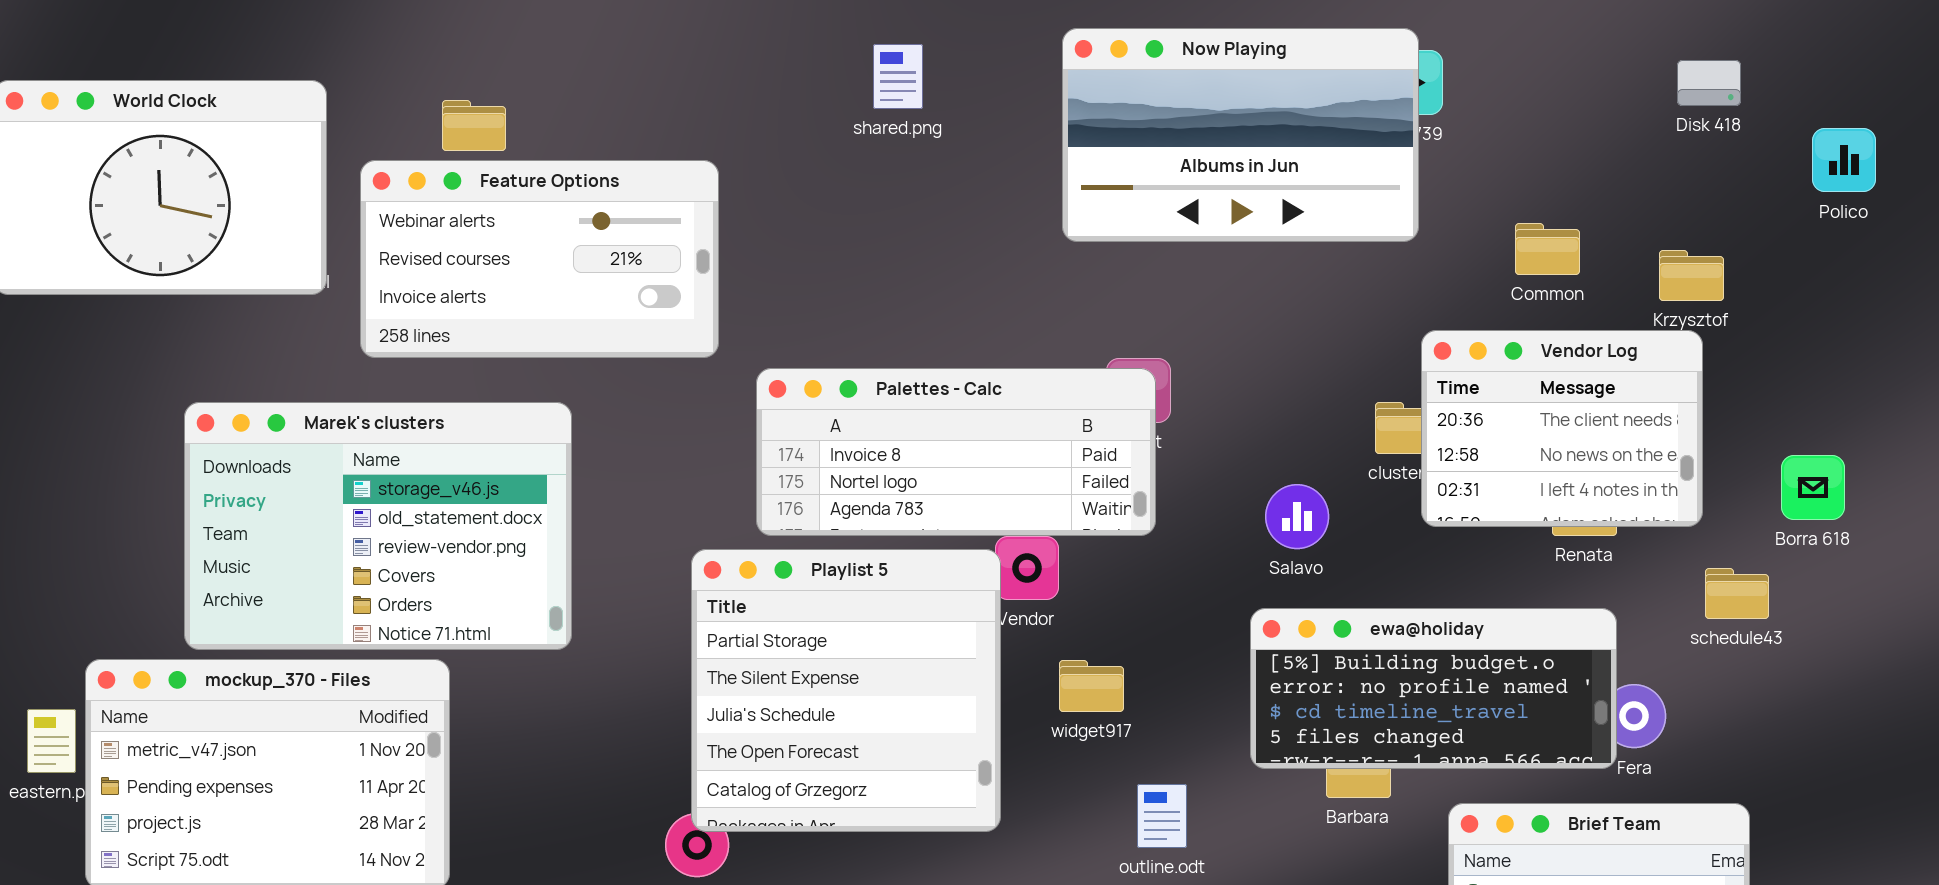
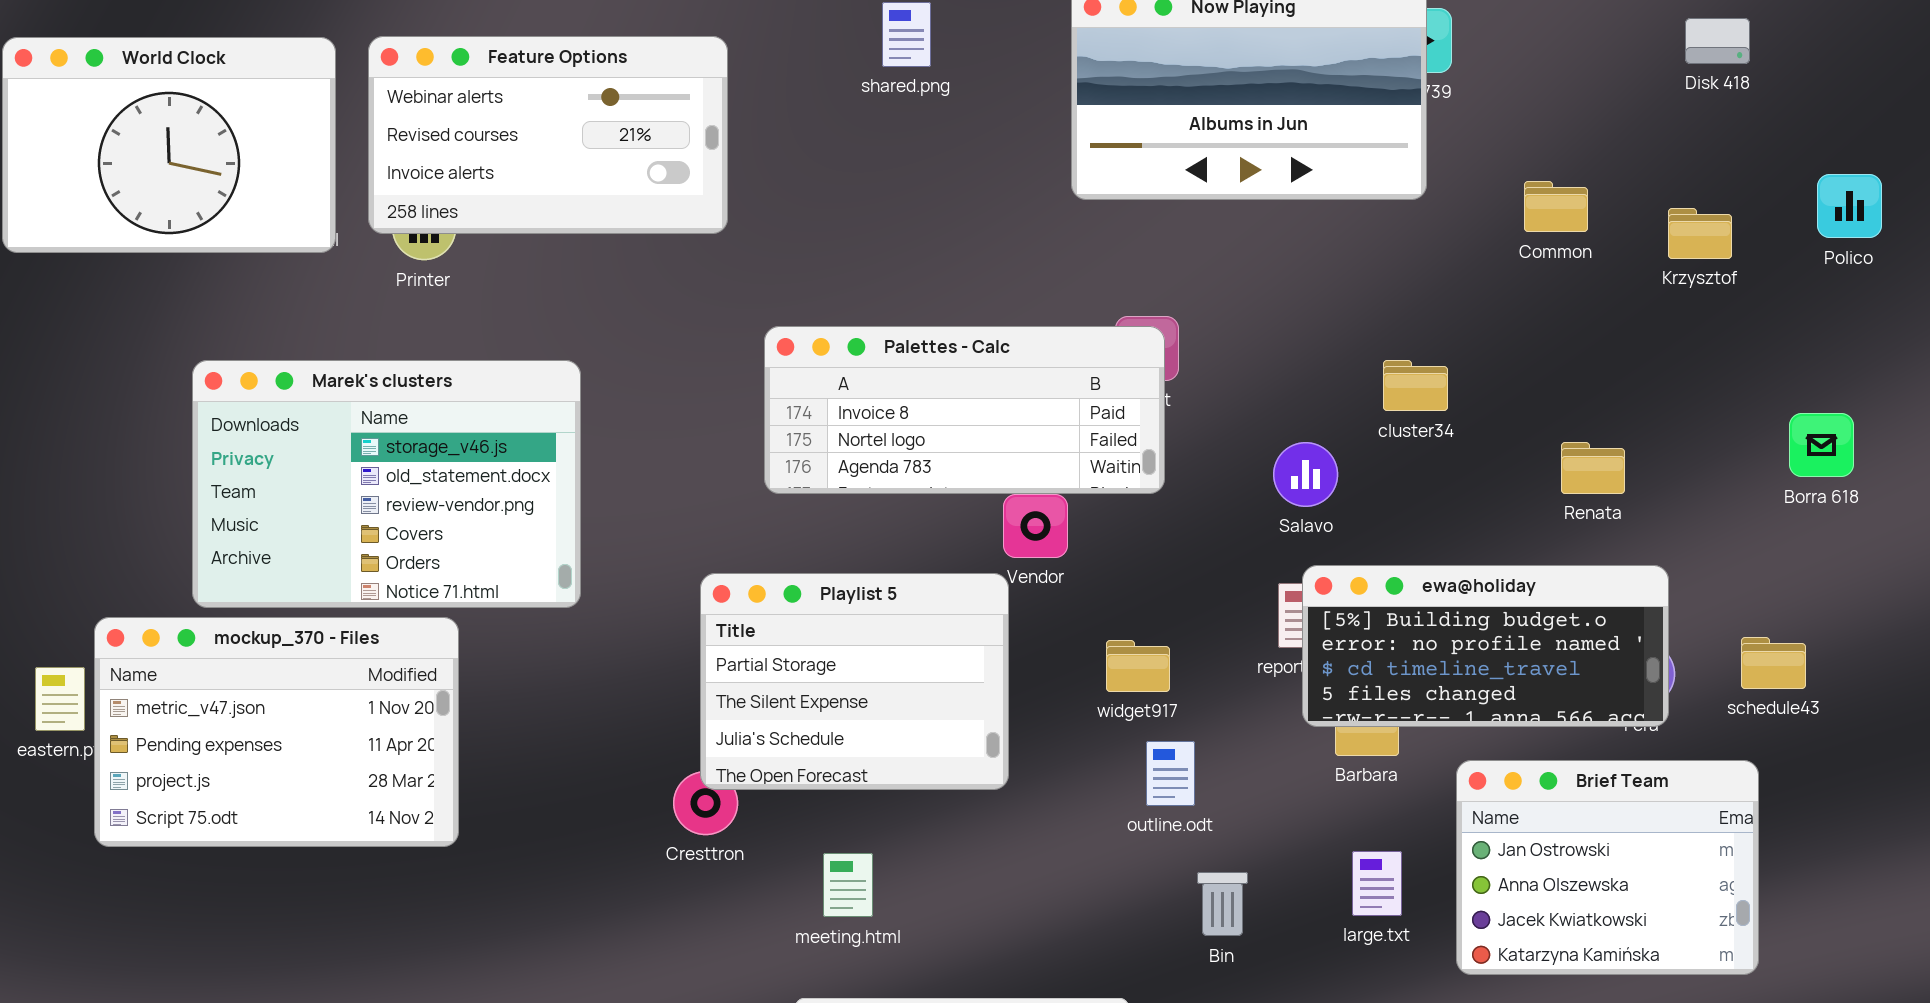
Polico: [1812,128,1876,192] -> [1817,174,1882,238], moved
Feature Options: [360,160,719,358] -> [368,36,728,234], moved
Vendor Log: [1421,330,1703,527] -> none, closed
Playlist 5: [691,549,1001,832] -> [700,573,1009,790], resized
schedule43: [1705,568,1769,619] -> [1741,637,1806,689], moved
ewa@holiday: [1250,608,1617,769] -> [1302,565,1669,727], moved
widget917: [1059,660,1124,712] -> [1106,640,1170,692], moved

